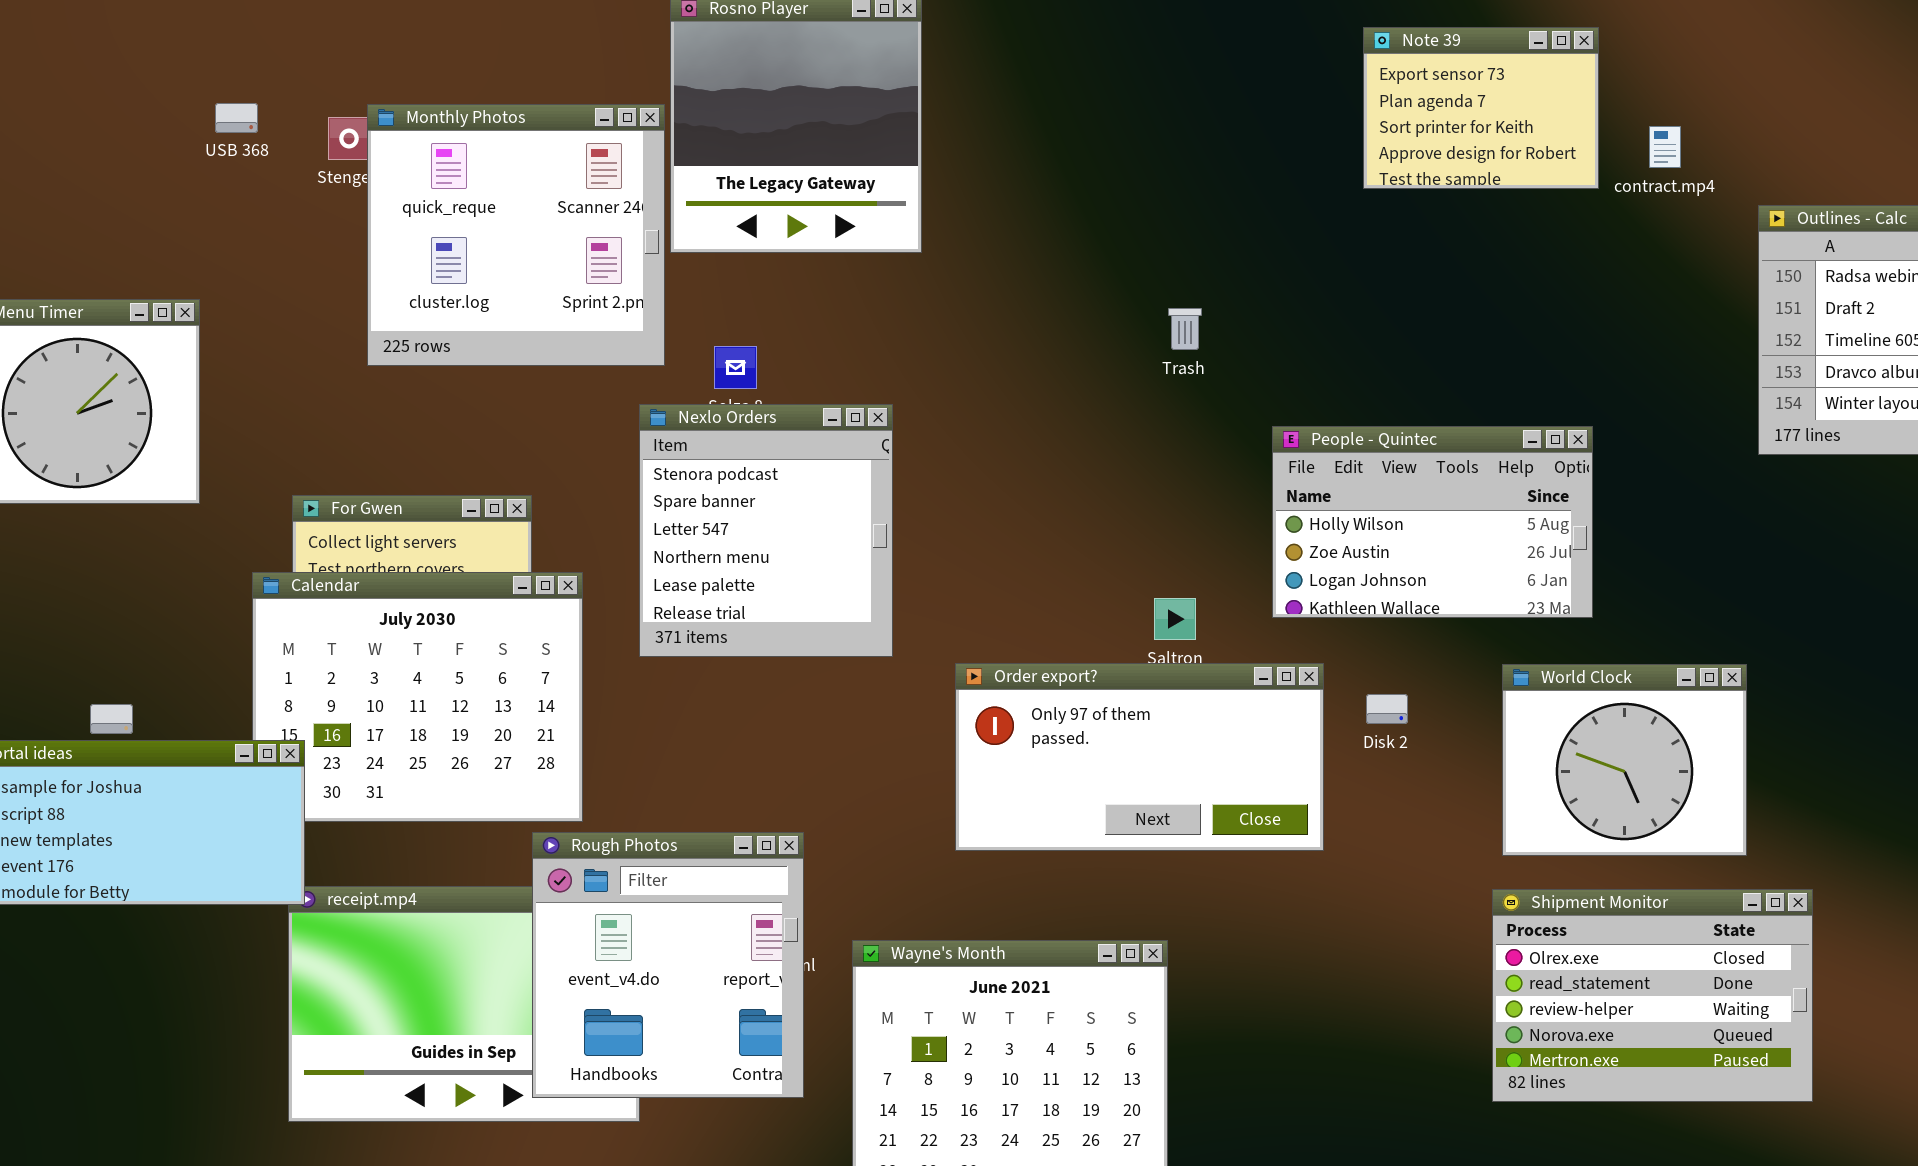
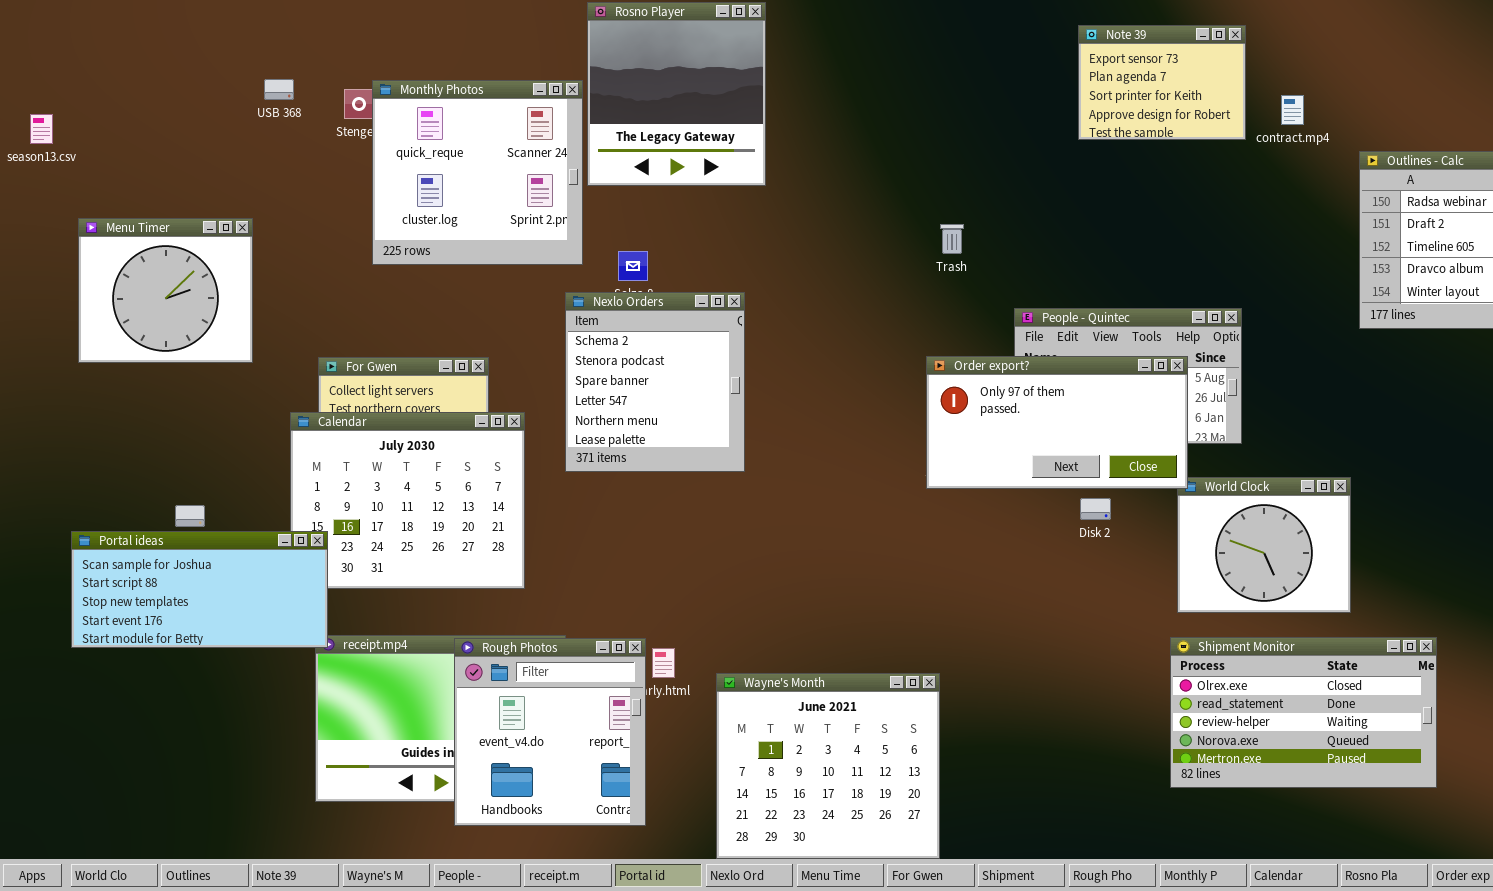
Nexlo Orders: [639,404,893,657] -> [565,292,745,472], scrolled up 1 row
Order export?: [955,663,1324,851] -> [926,356,1188,489], moved
Rough Photos: [532,832,804,1098] -> [454,638,646,826], moved
Shipment Monitor: [1492,889,1813,1102] -> [1170,637,1437,788], resized

